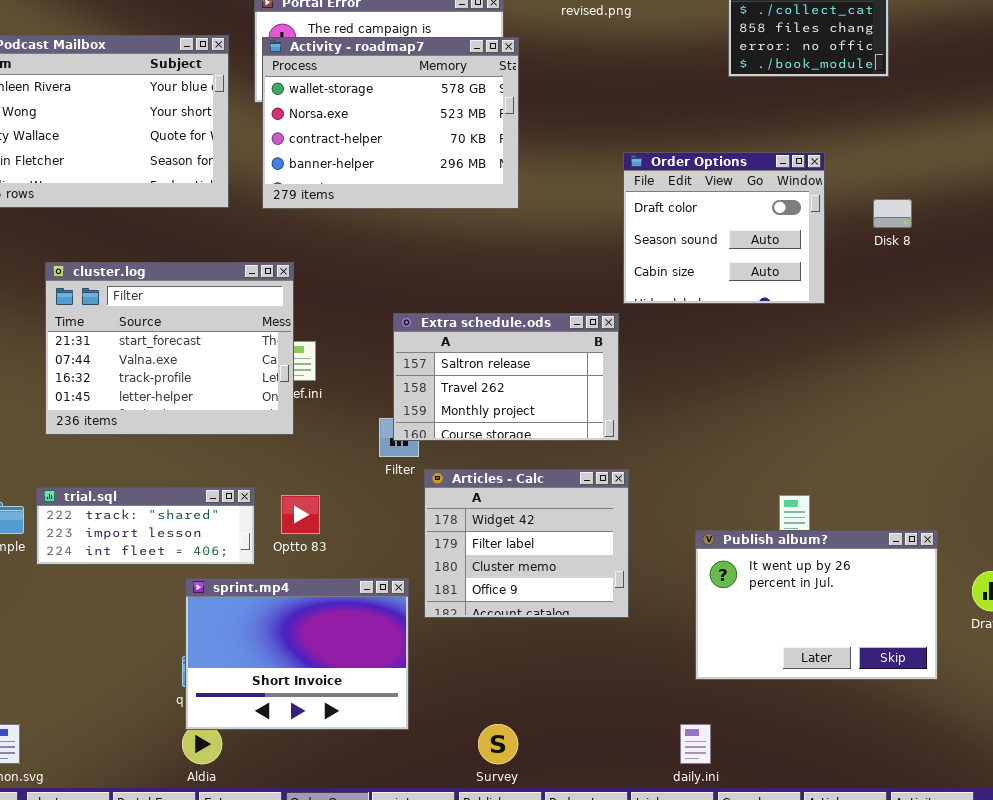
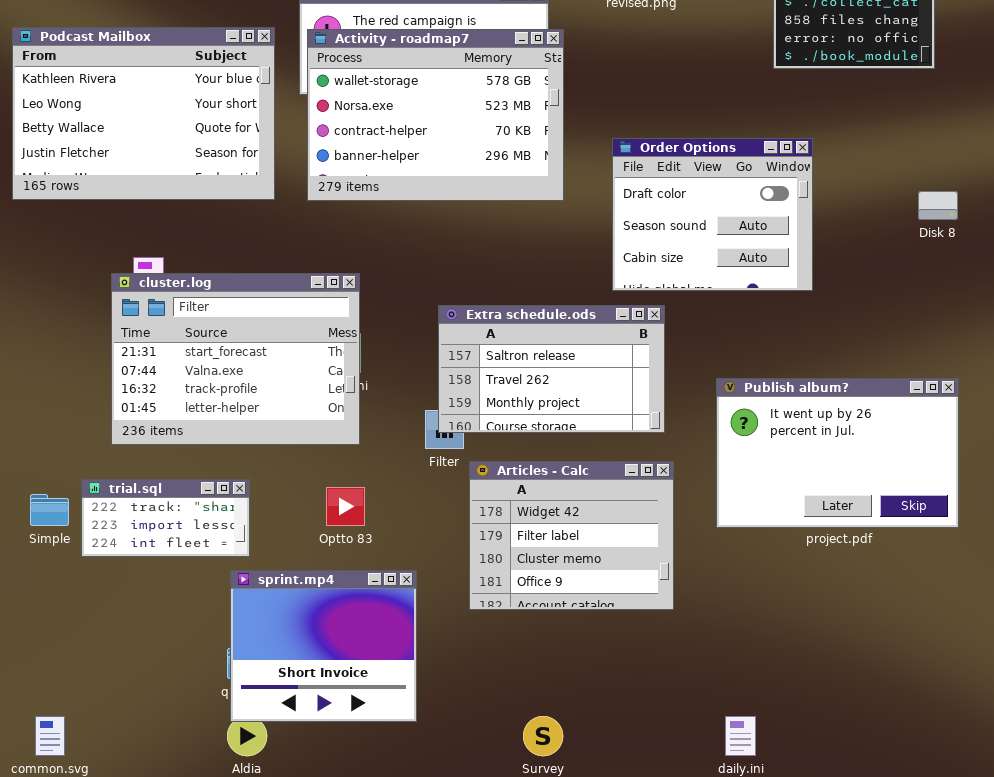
Order Options: [623,152,825,304] -> [612,138,813,291], moved
cluster.log: [45,262,294,435] -> [111,273,360,445], moved
trial.sql: [36,487,255,565] -> [81,479,250,557], resized
Publish album?: [695,530,938,680] -> [716,378,959,528], moved
sprint.mp4: [185,578,409,730] -> [230,570,417,722], resized

